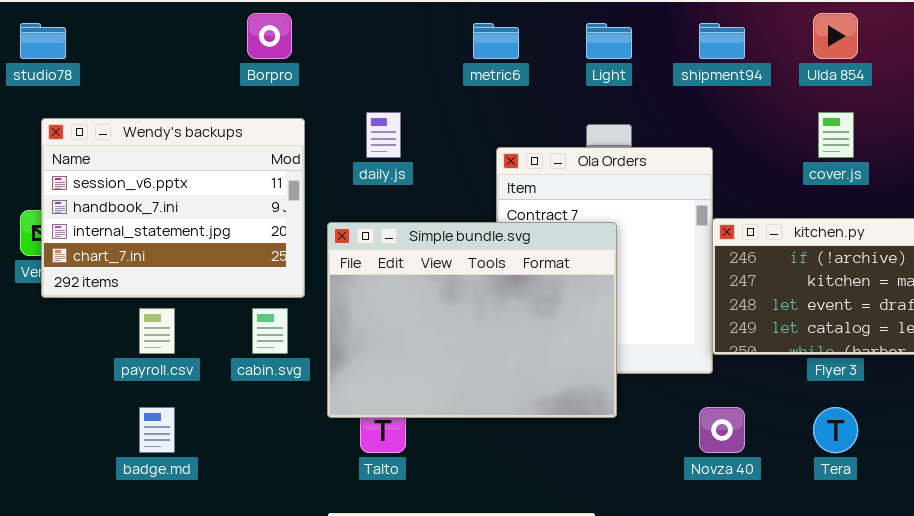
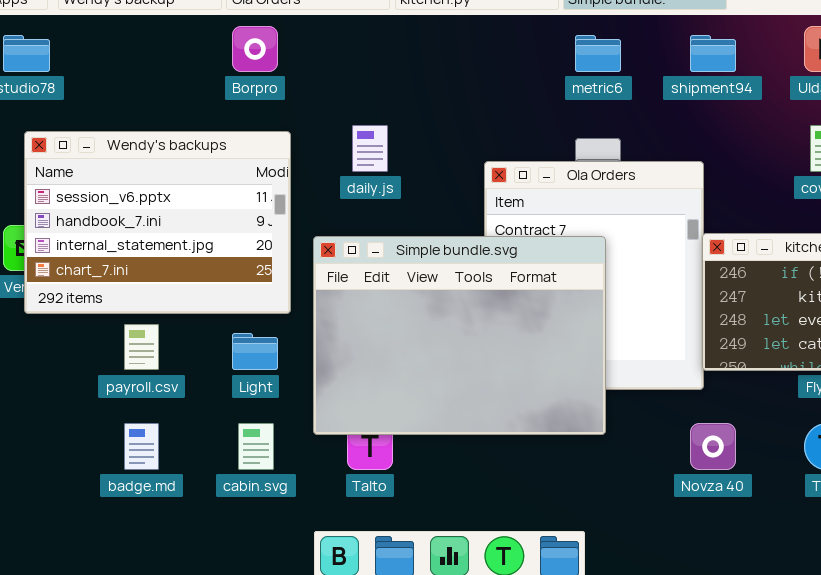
metric6: [473,23,519,59] -> [575,35,621,72], moved
Light: [586,23,632,59] -> [232,333,278,370], moved
cabin.svg: [252,308,288,354] -> [238,423,274,470], moved

